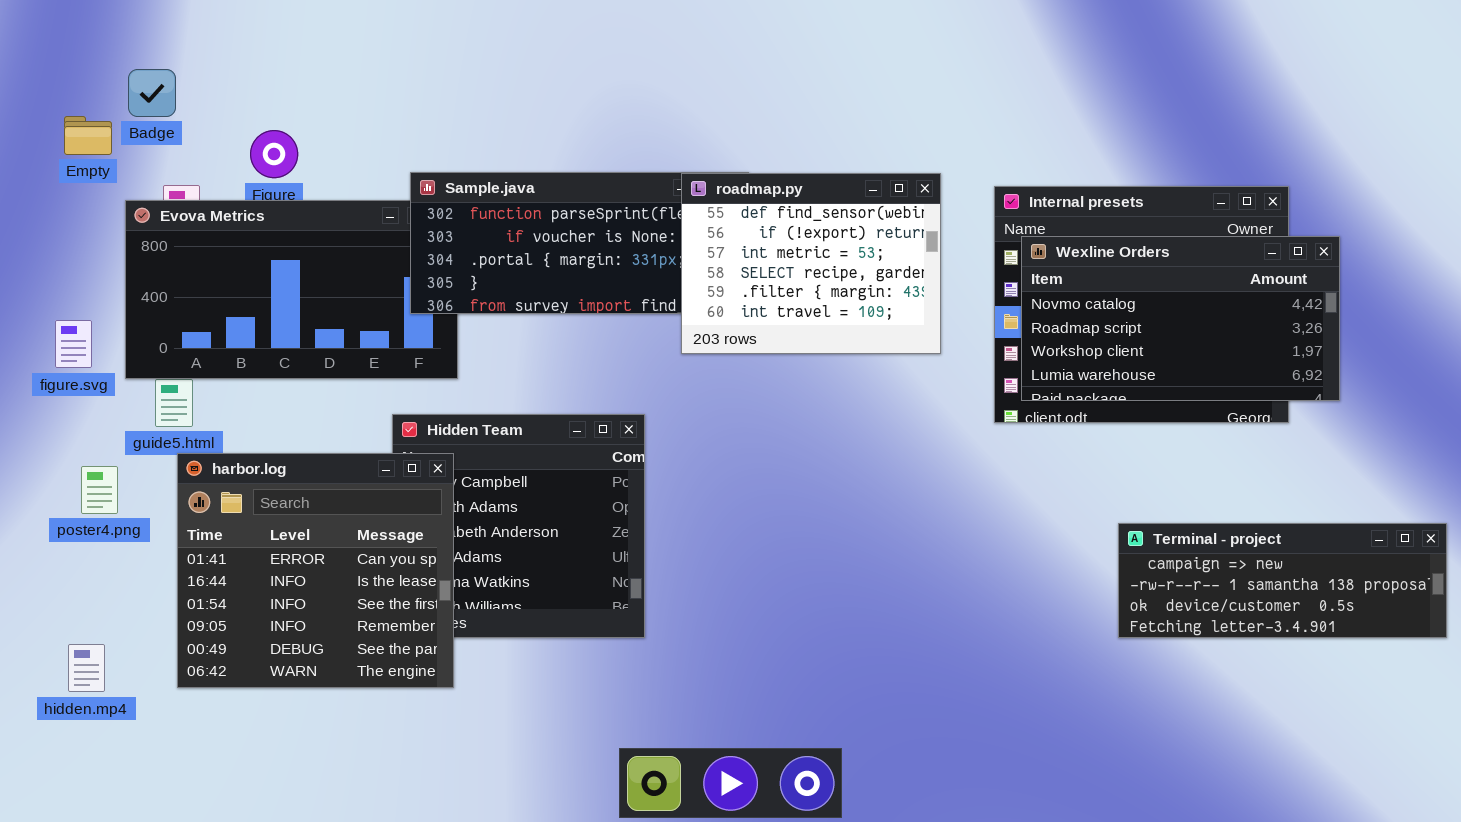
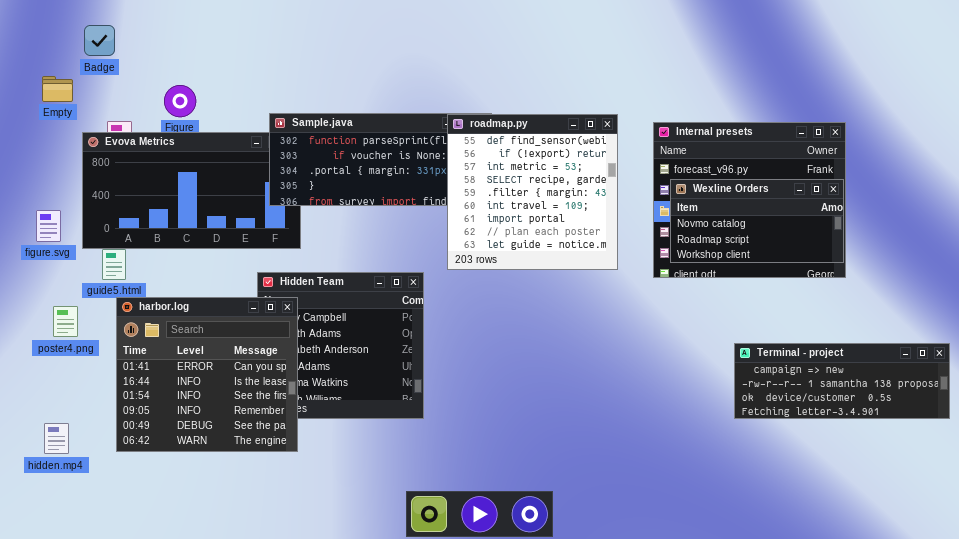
Badge: [128,69,176,117] -> [84,25,115,56], moved
roadmap.py: [681,173,941,354] -> [447,114,618,270], resized
Wexline Orders: [1021,236,1340,401] -> [670,179,844,263], resized

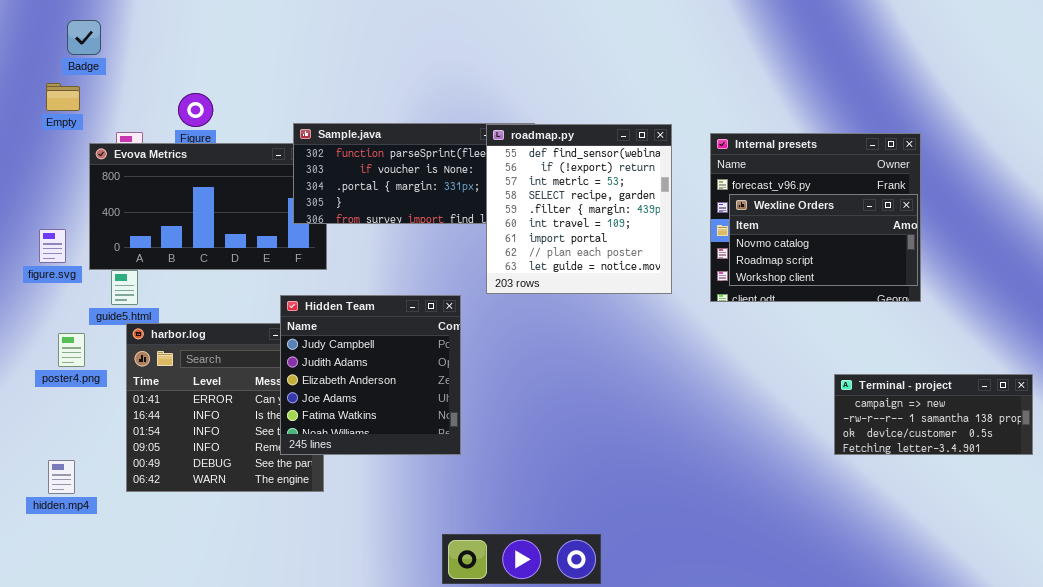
Badge: [84,25,115,56] -> [67,20,101,55], moved
Hidden Team: [257,272,424,419] -> [280,295,461,455], raised
Terminal - project: [734,343,950,419] -> [834,374,1033,455], resized

